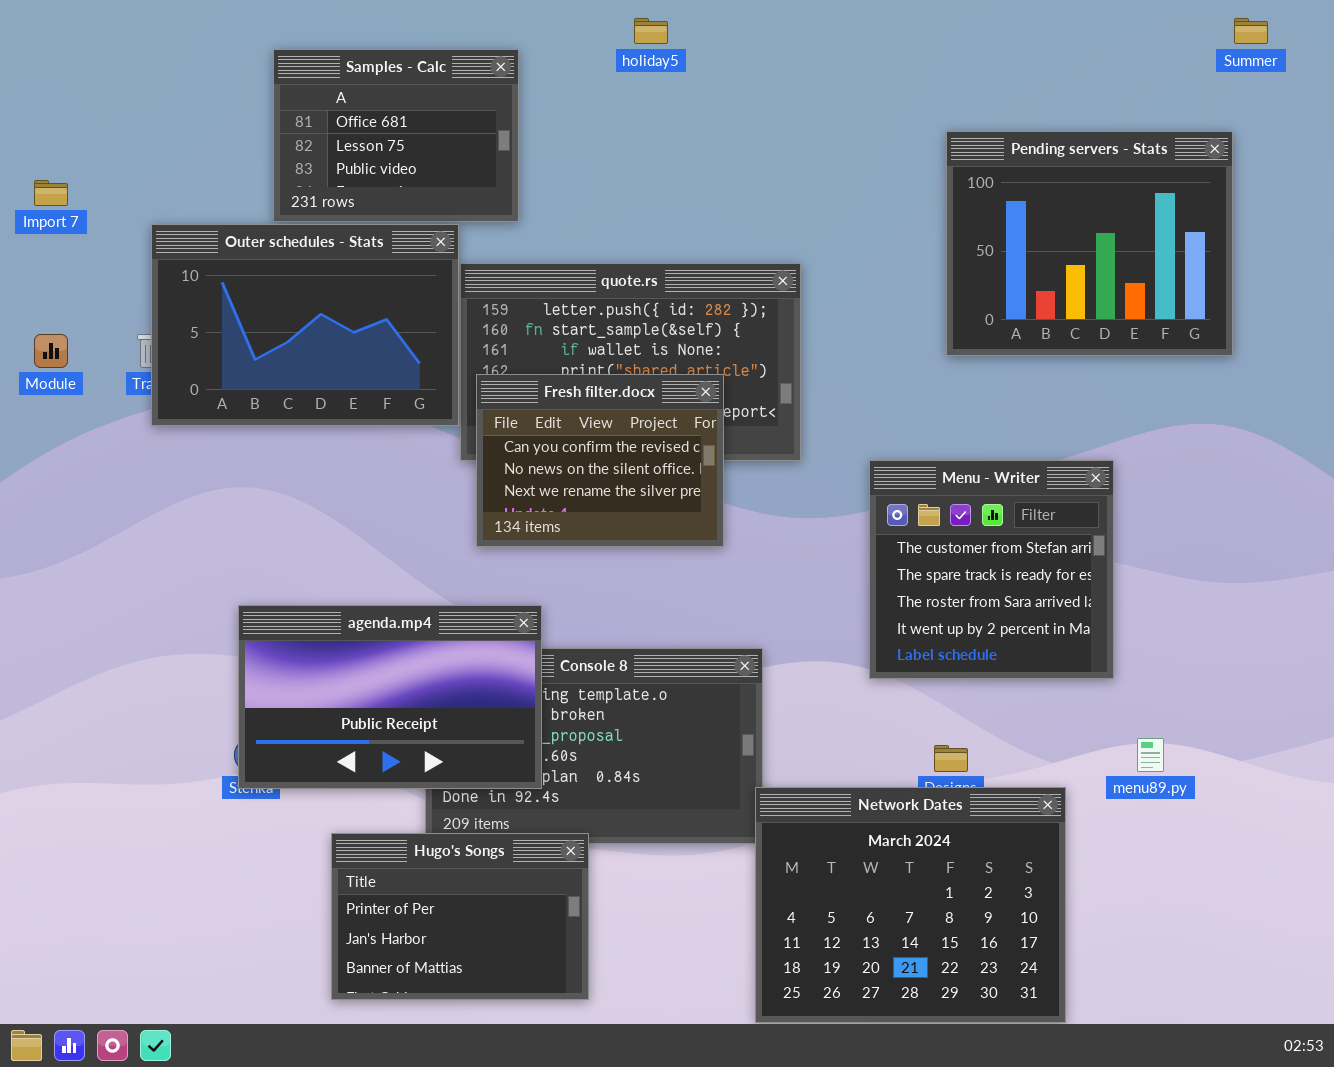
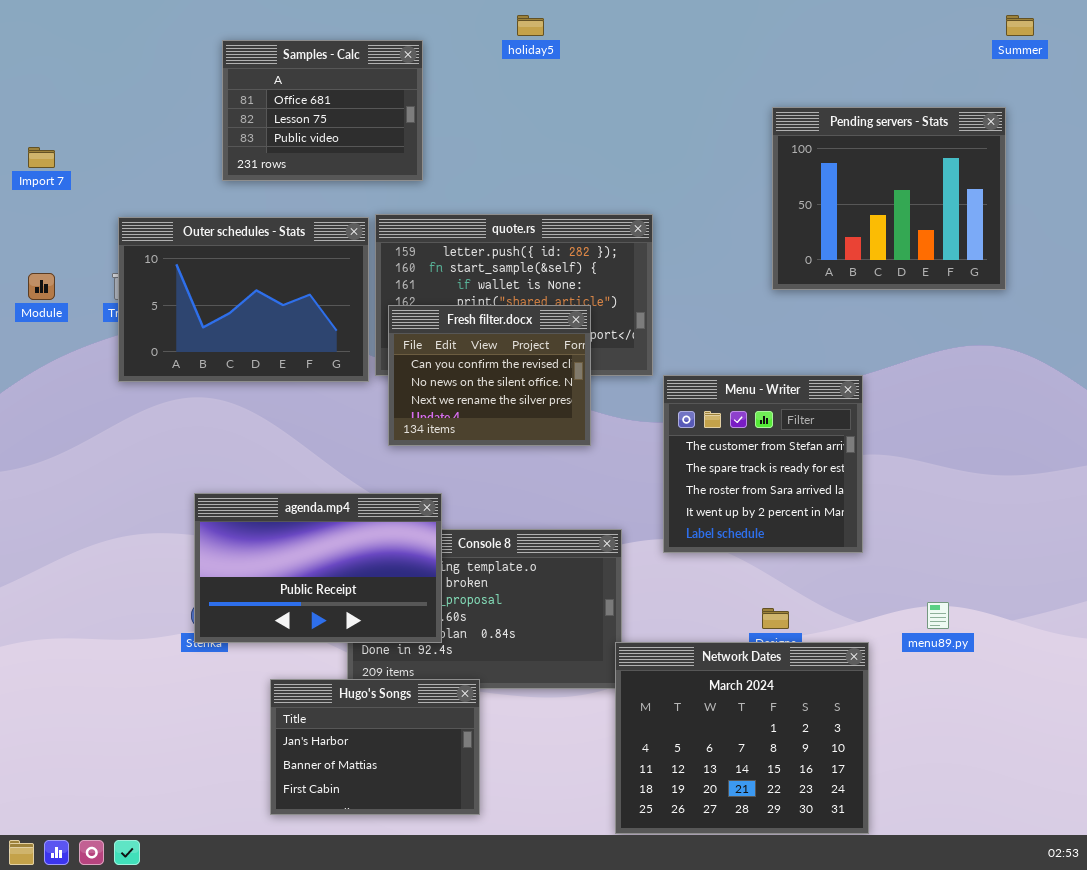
Outer schedules - Stats: [151,224,459,426] -> [118,217,369,382], moved
Menu - Writer: [869,460,1114,679] -> [663,375,863,553], moved
Hugo's Songs: [331,833,589,1000] -> [270,679,480,815], scrolled down 1 row

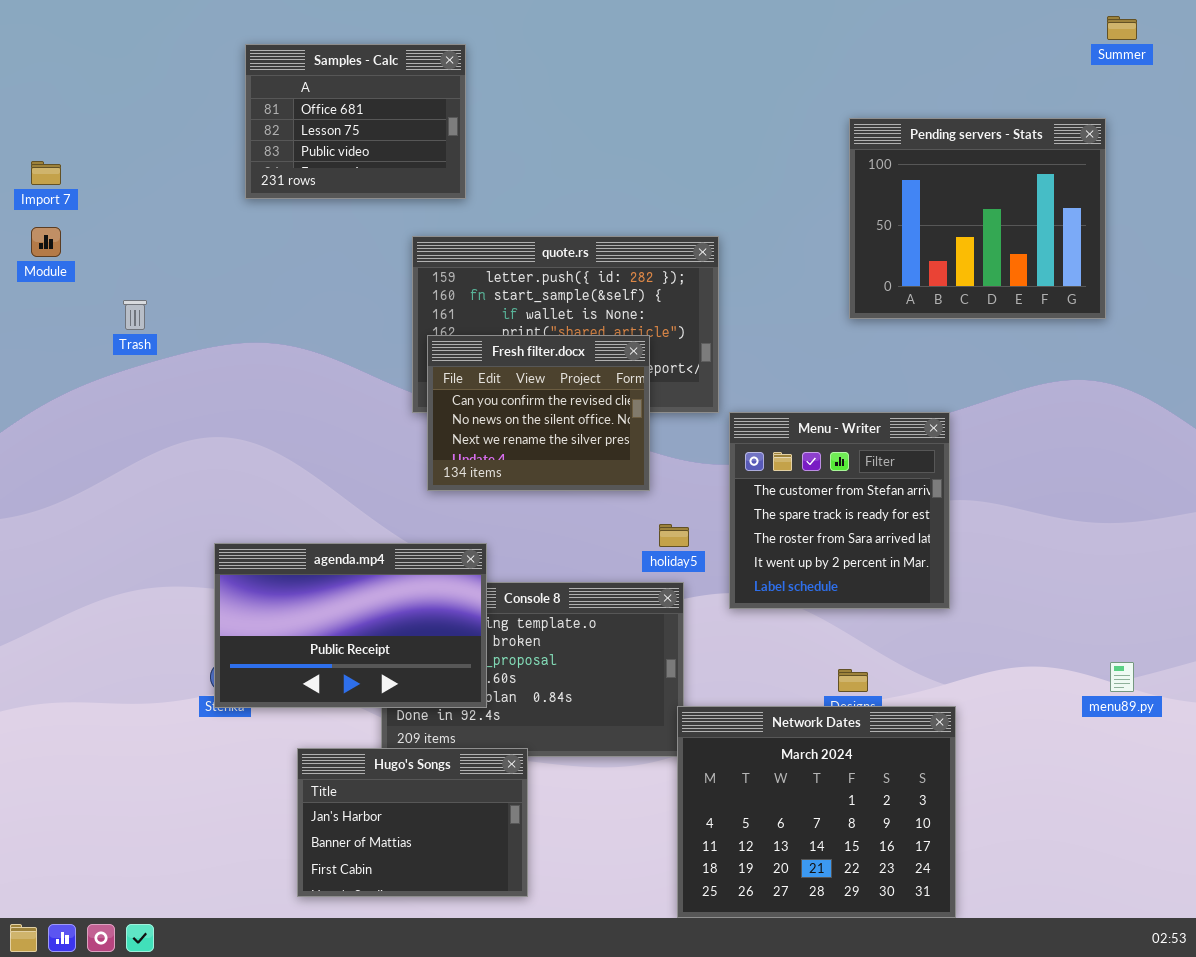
holiday5: [517,15,544,36] -> [659,524,689,547], moved
Outer schedules - Stats: [118,217,369,382] -> none, closed
Module: [28,273,55,300] -> [31,227,61,257], moved
menu89.py: [927,602,949,629] -> [1110,662,1134,692], moved

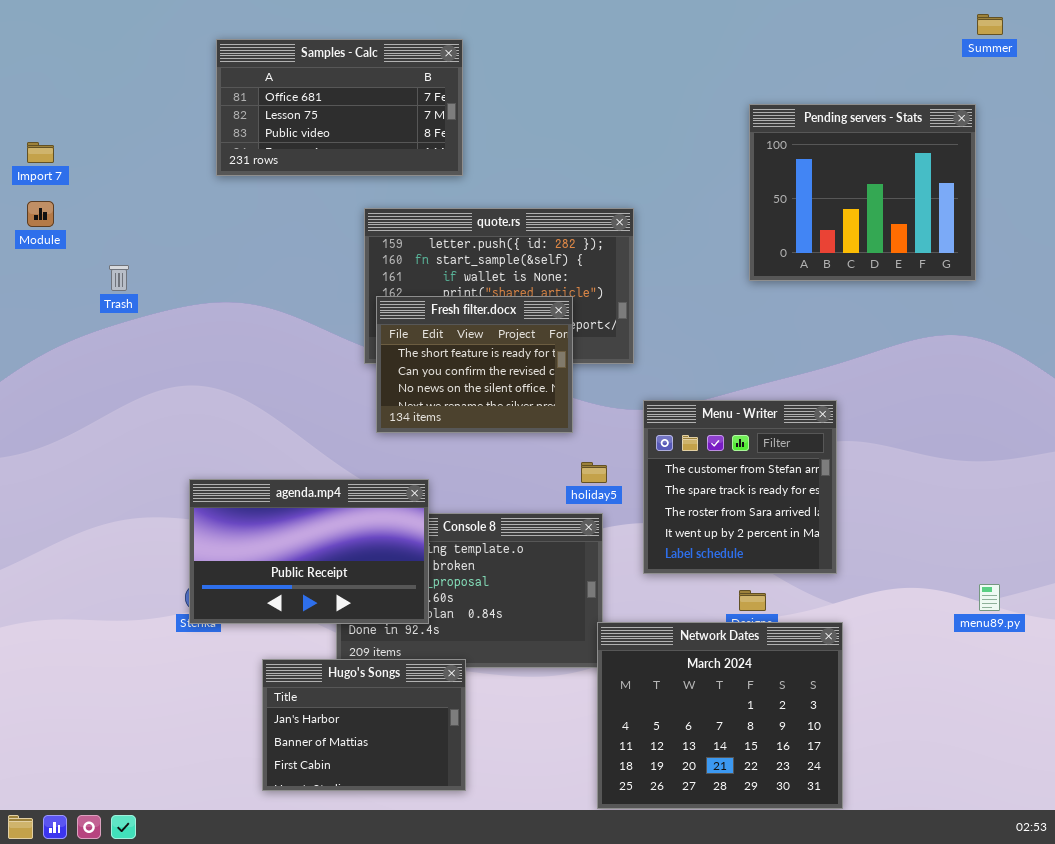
Samples - Calc: [245,44,466,199] -> [216,39,463,176], resized
Fresh filter.docx: [427,335,650,491] -> [376,296,573,433], scrolled up 1 row
Menu - Writer: [729,412,950,609] -> [643,400,837,574], moved

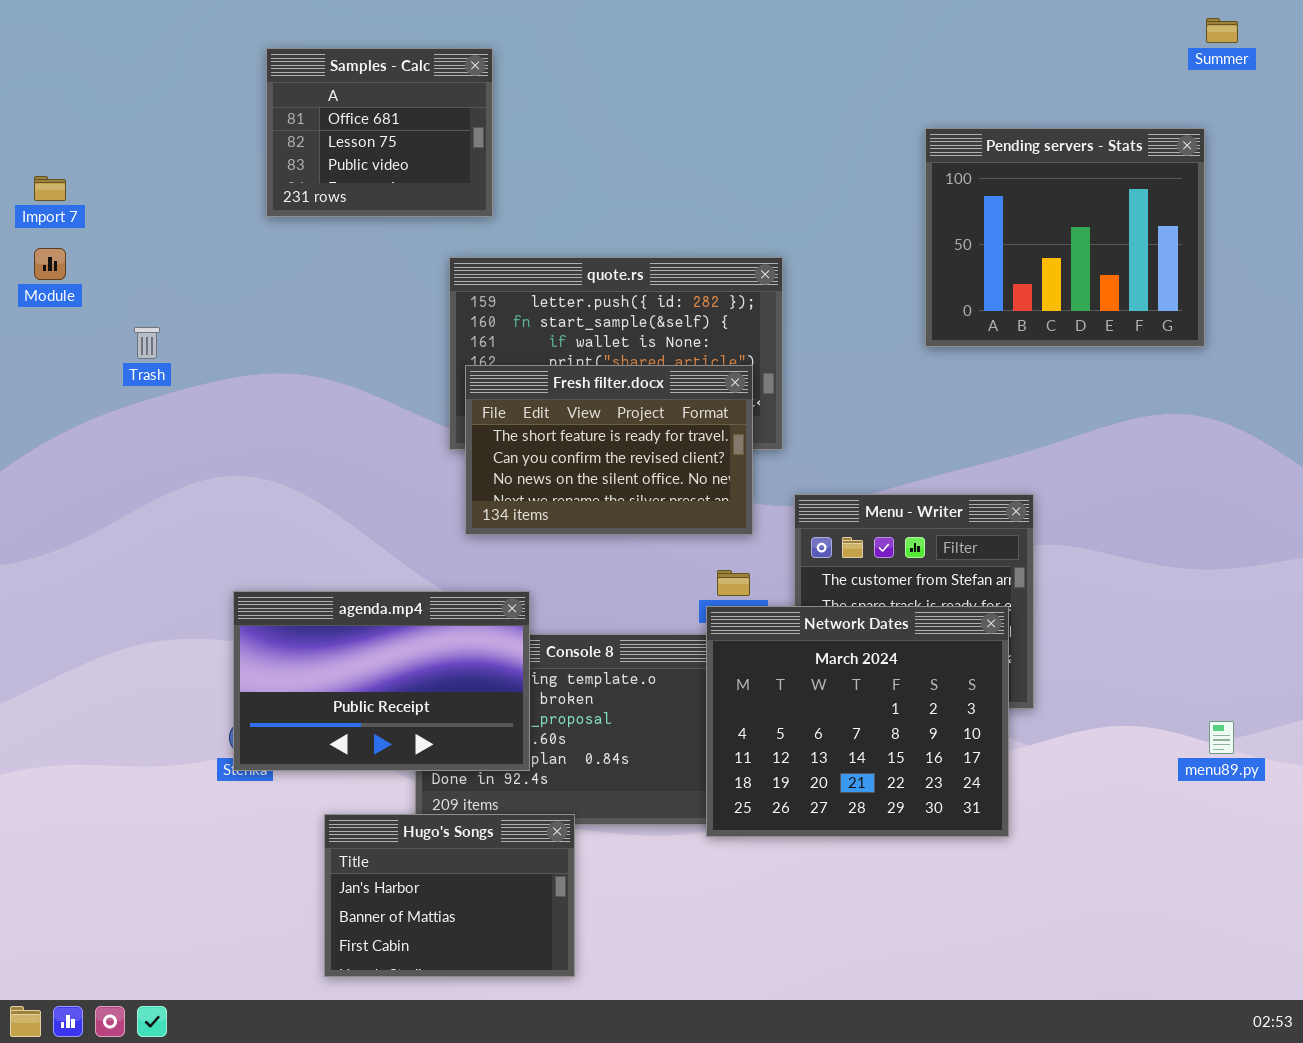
Samples - Calc: [216,39,463,176] -> [266,48,493,217], resized
Fresh filter.docx: [376,296,573,433] -> [465,365,753,535], resized
Network Dates: [597,622,843,809] -> [706,606,1009,837], moved

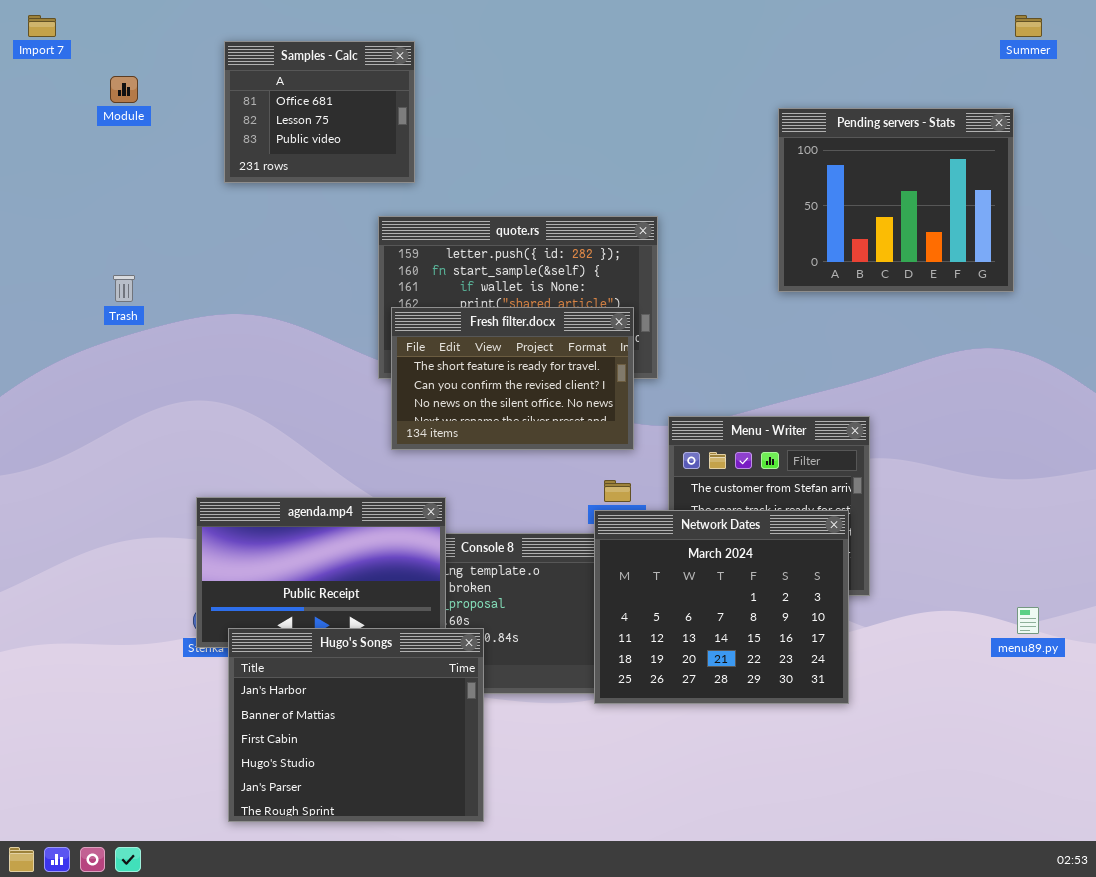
Import 7: [34,176,66,201] -> [28,15,56,37], moved
Module: [34,248,66,280] -> [110,76,138,103], moved
Hugo's Songs: [324,814,575,977] -> [228,628,484,822], resized

